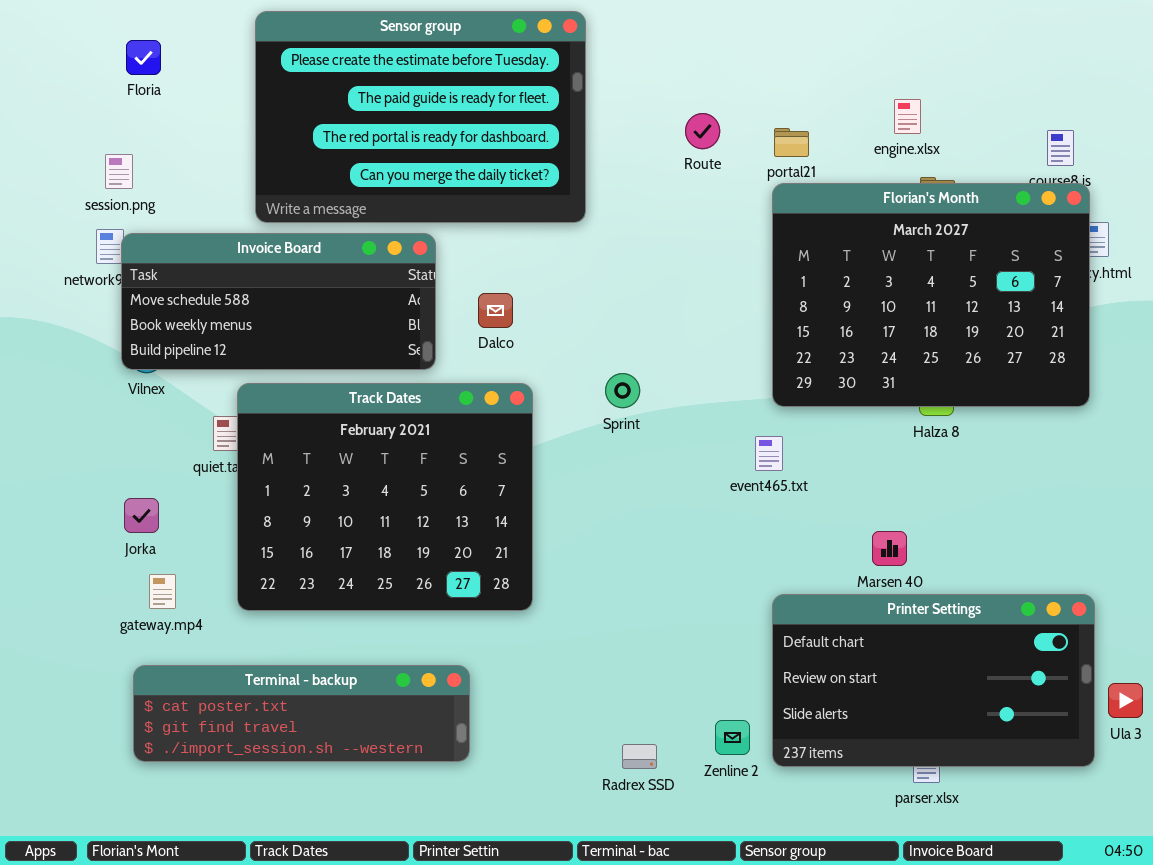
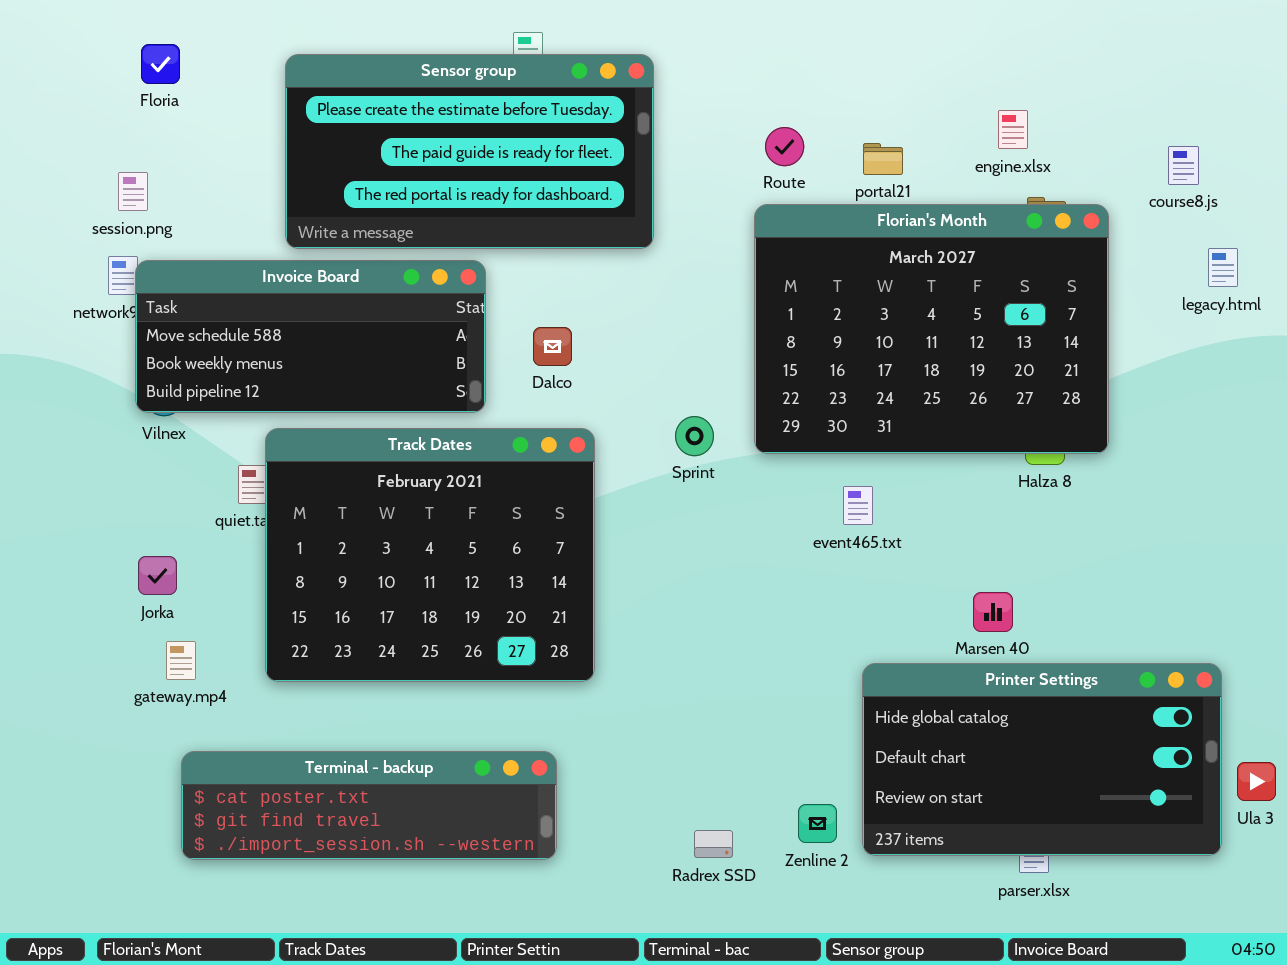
Sensor group: [255,11,586,223] -> [285,54,654,249], resized
Florian's Month: [772,183,1090,407] -> [754,204,1109,454], moved
Printer Settings: [772,594,1095,767] -> [862,663,1222,856], scrolled up 1 row
Terminal - backup: [133,665,470,762] -> [181,751,557,860], moved

